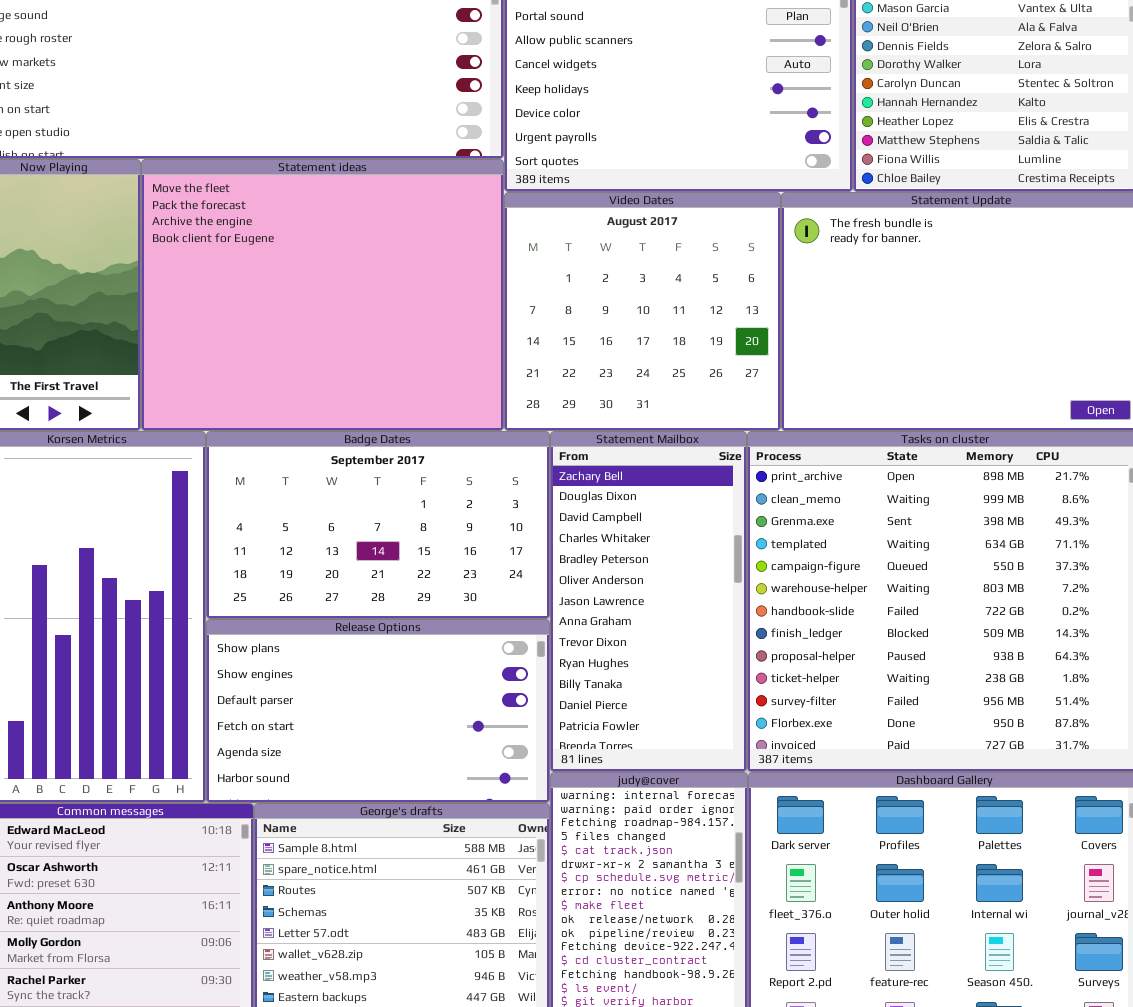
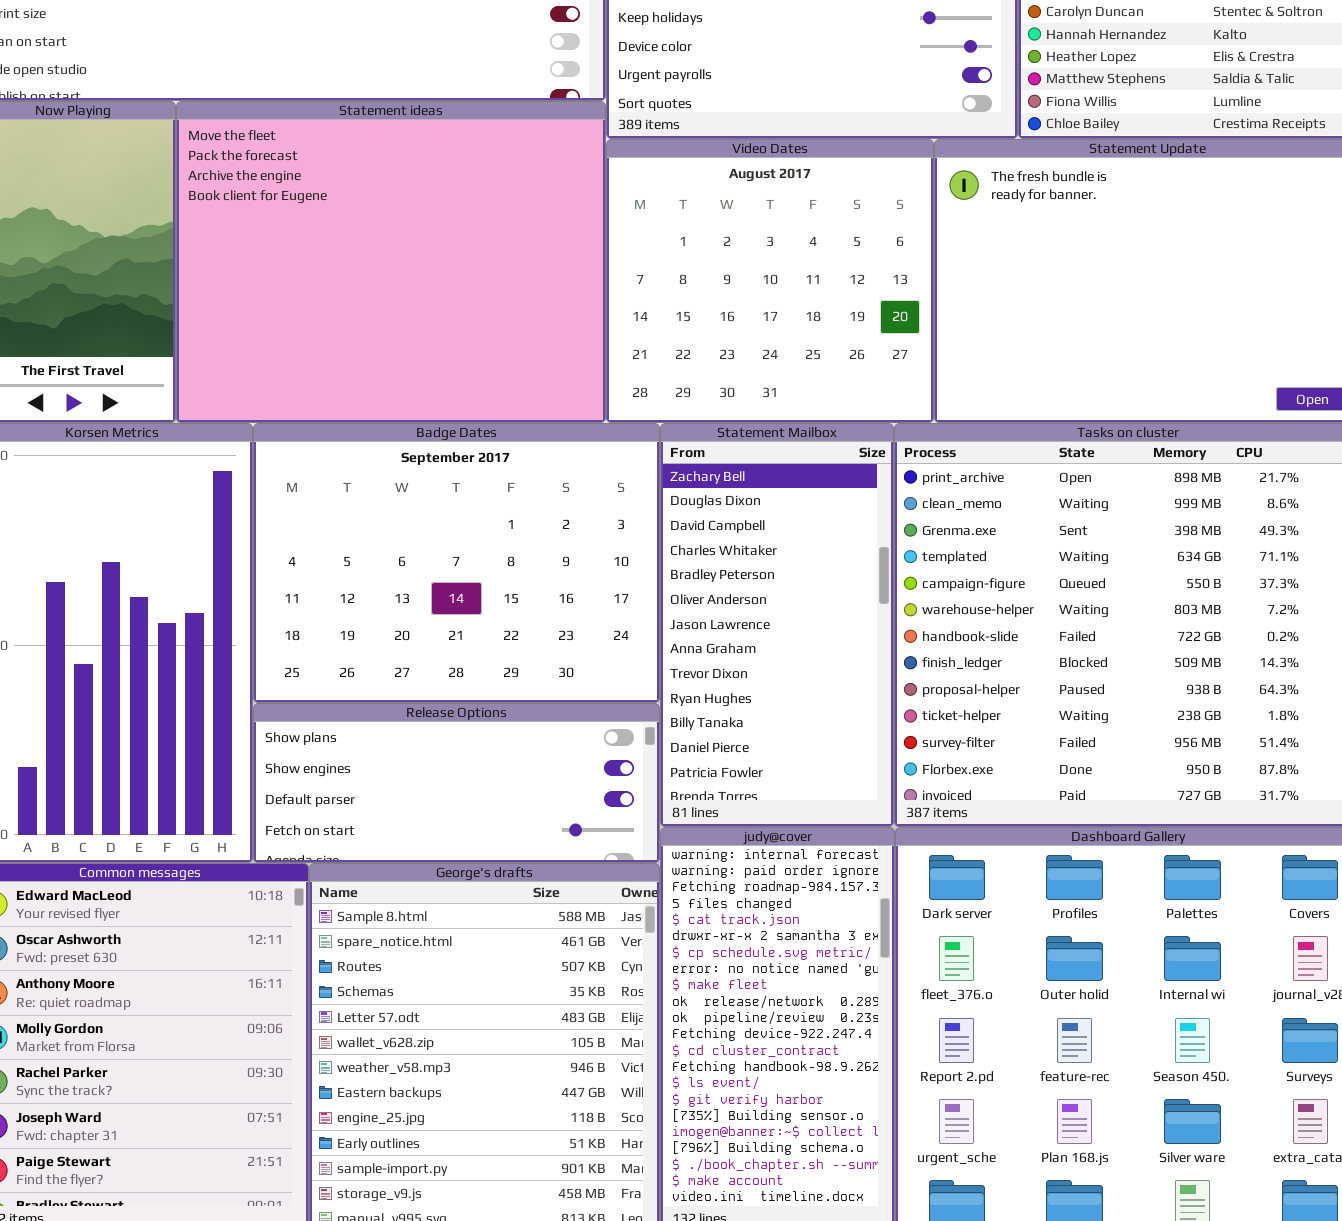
Badge Dates: [206,431,550,619] -> [253,423,660,703], resized
Release Options: [206,619,550,803] -> [253,703,660,863], resized

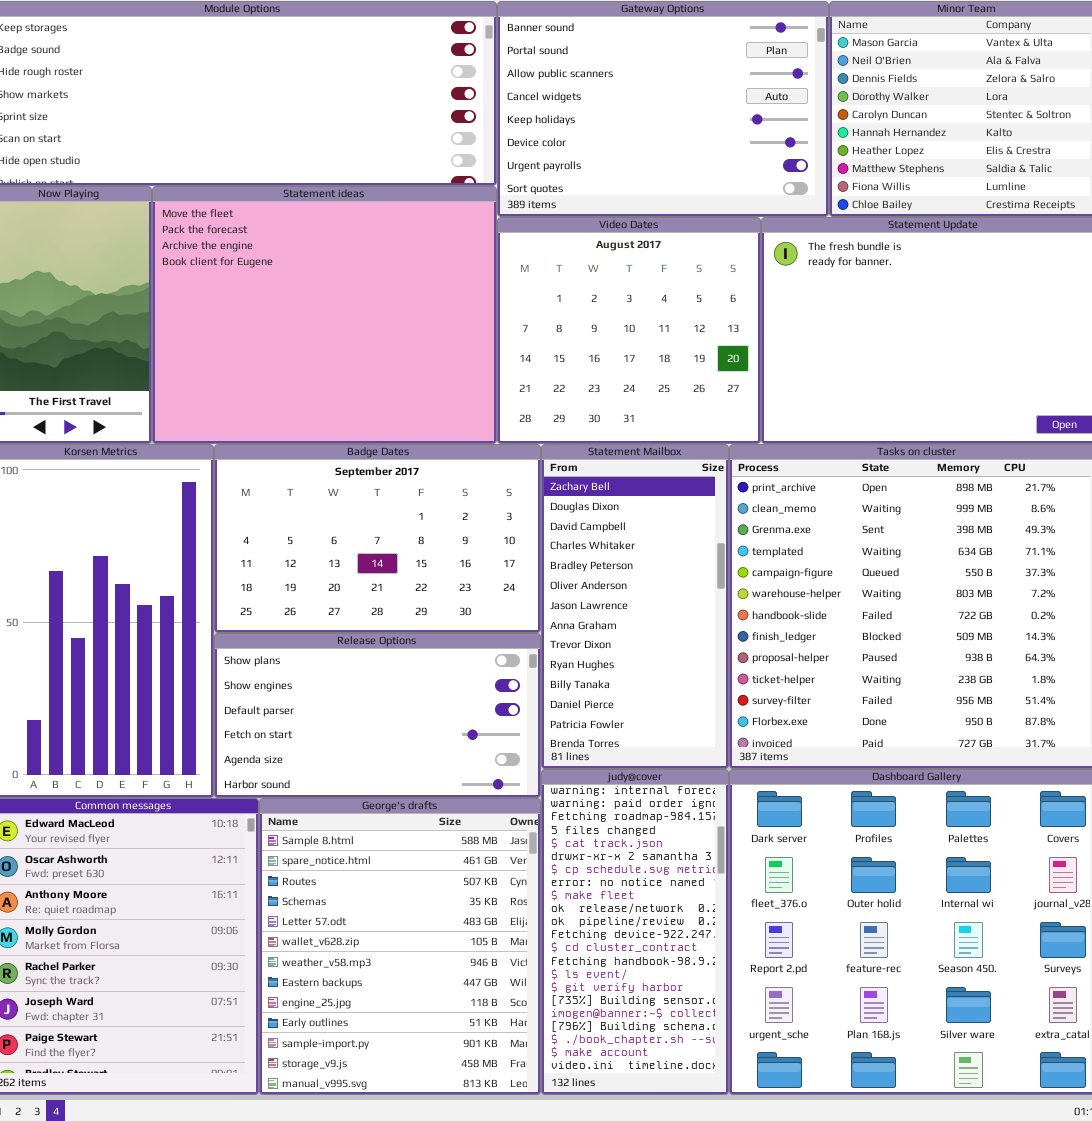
Badge Dates: [253,423,660,703] -> [214,444,541,633], resized
Release Options: [253,703,660,863] -> [214,633,541,798], resized

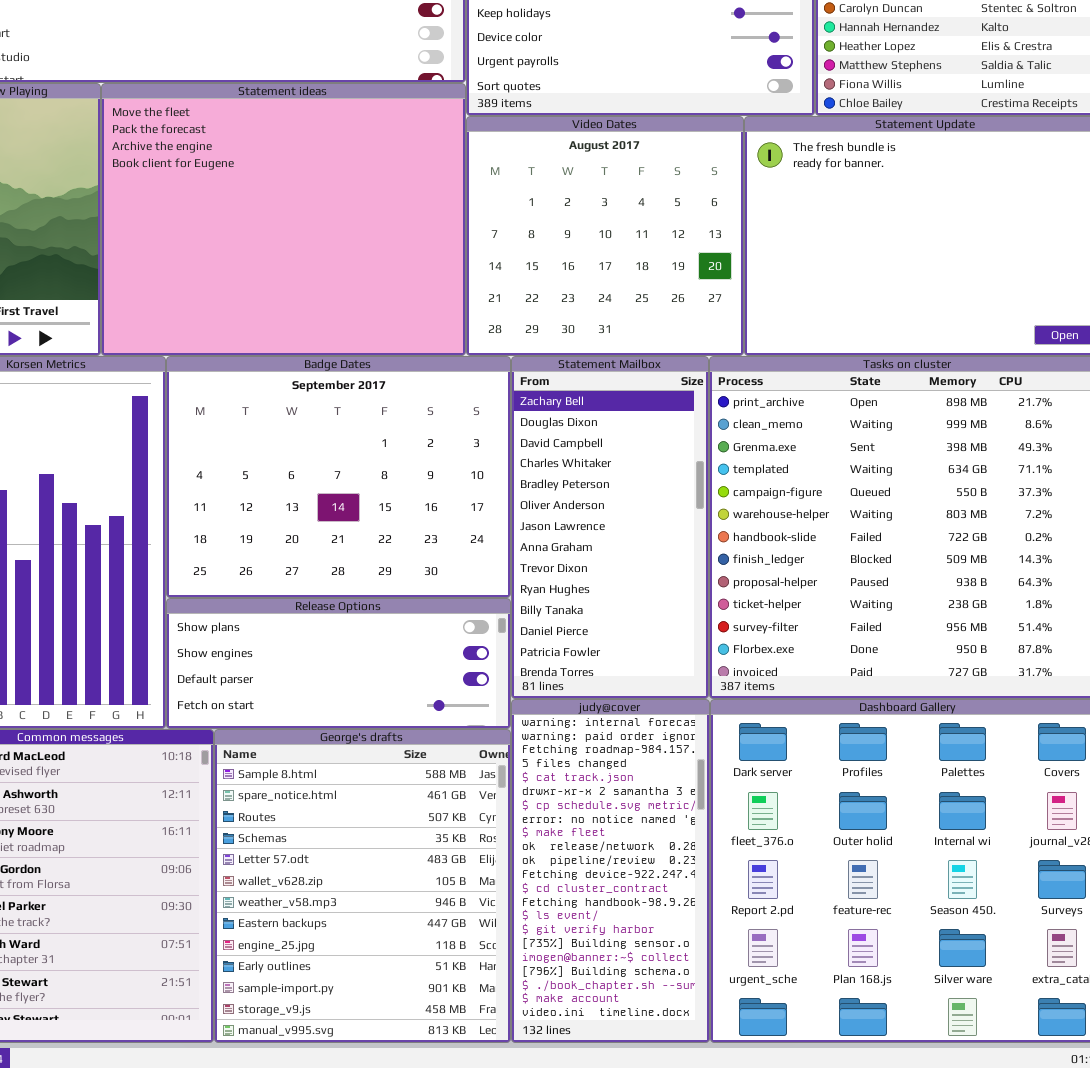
Badge Dates: [214,444,541,633] -> [166,356,511,598], resized
Release Options: [214,633,541,798] -> [166,598,511,729], resized

